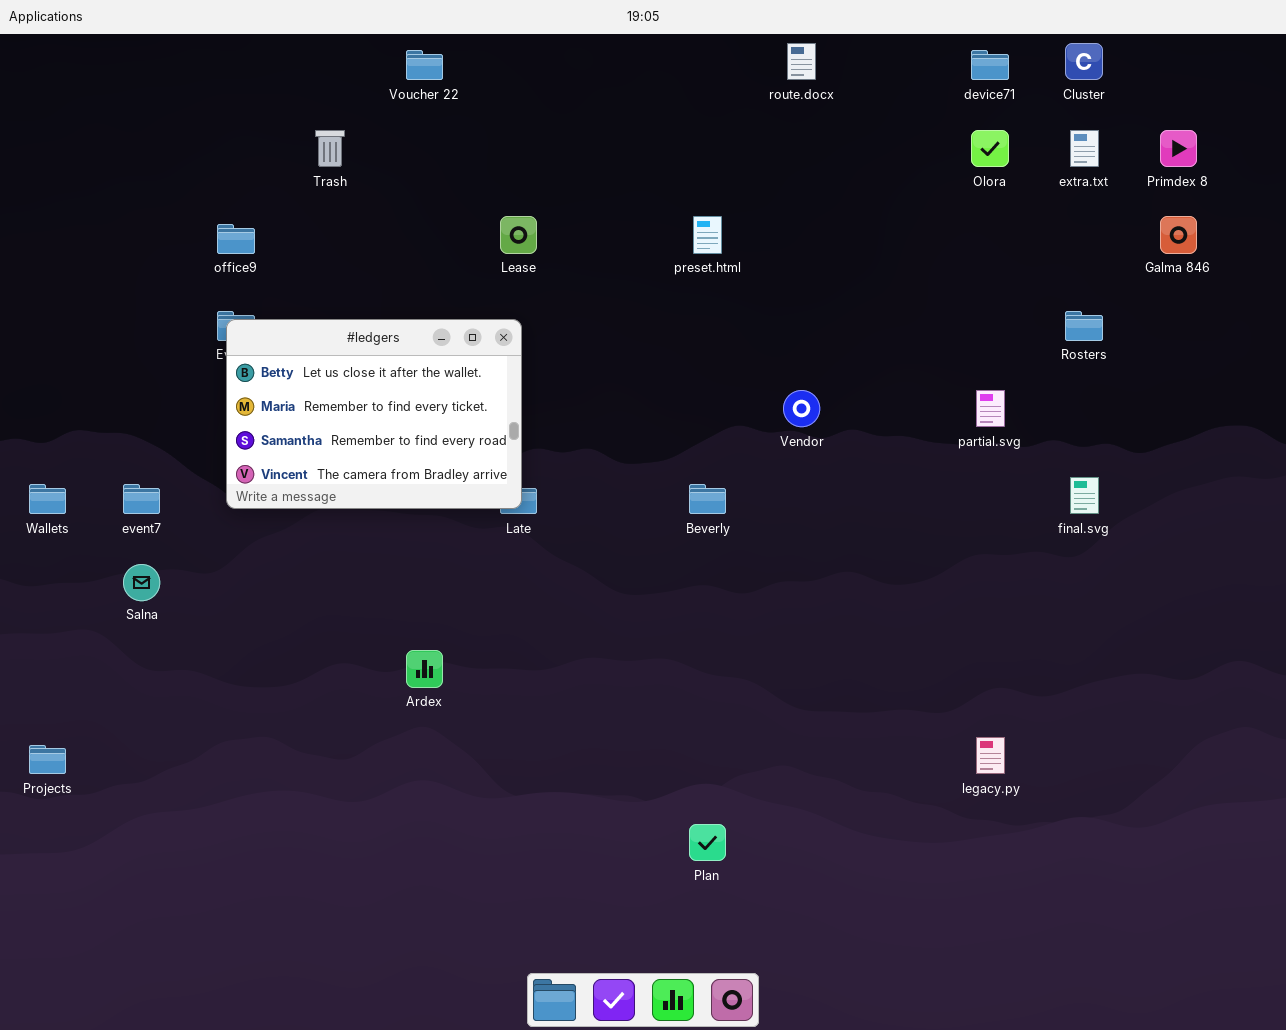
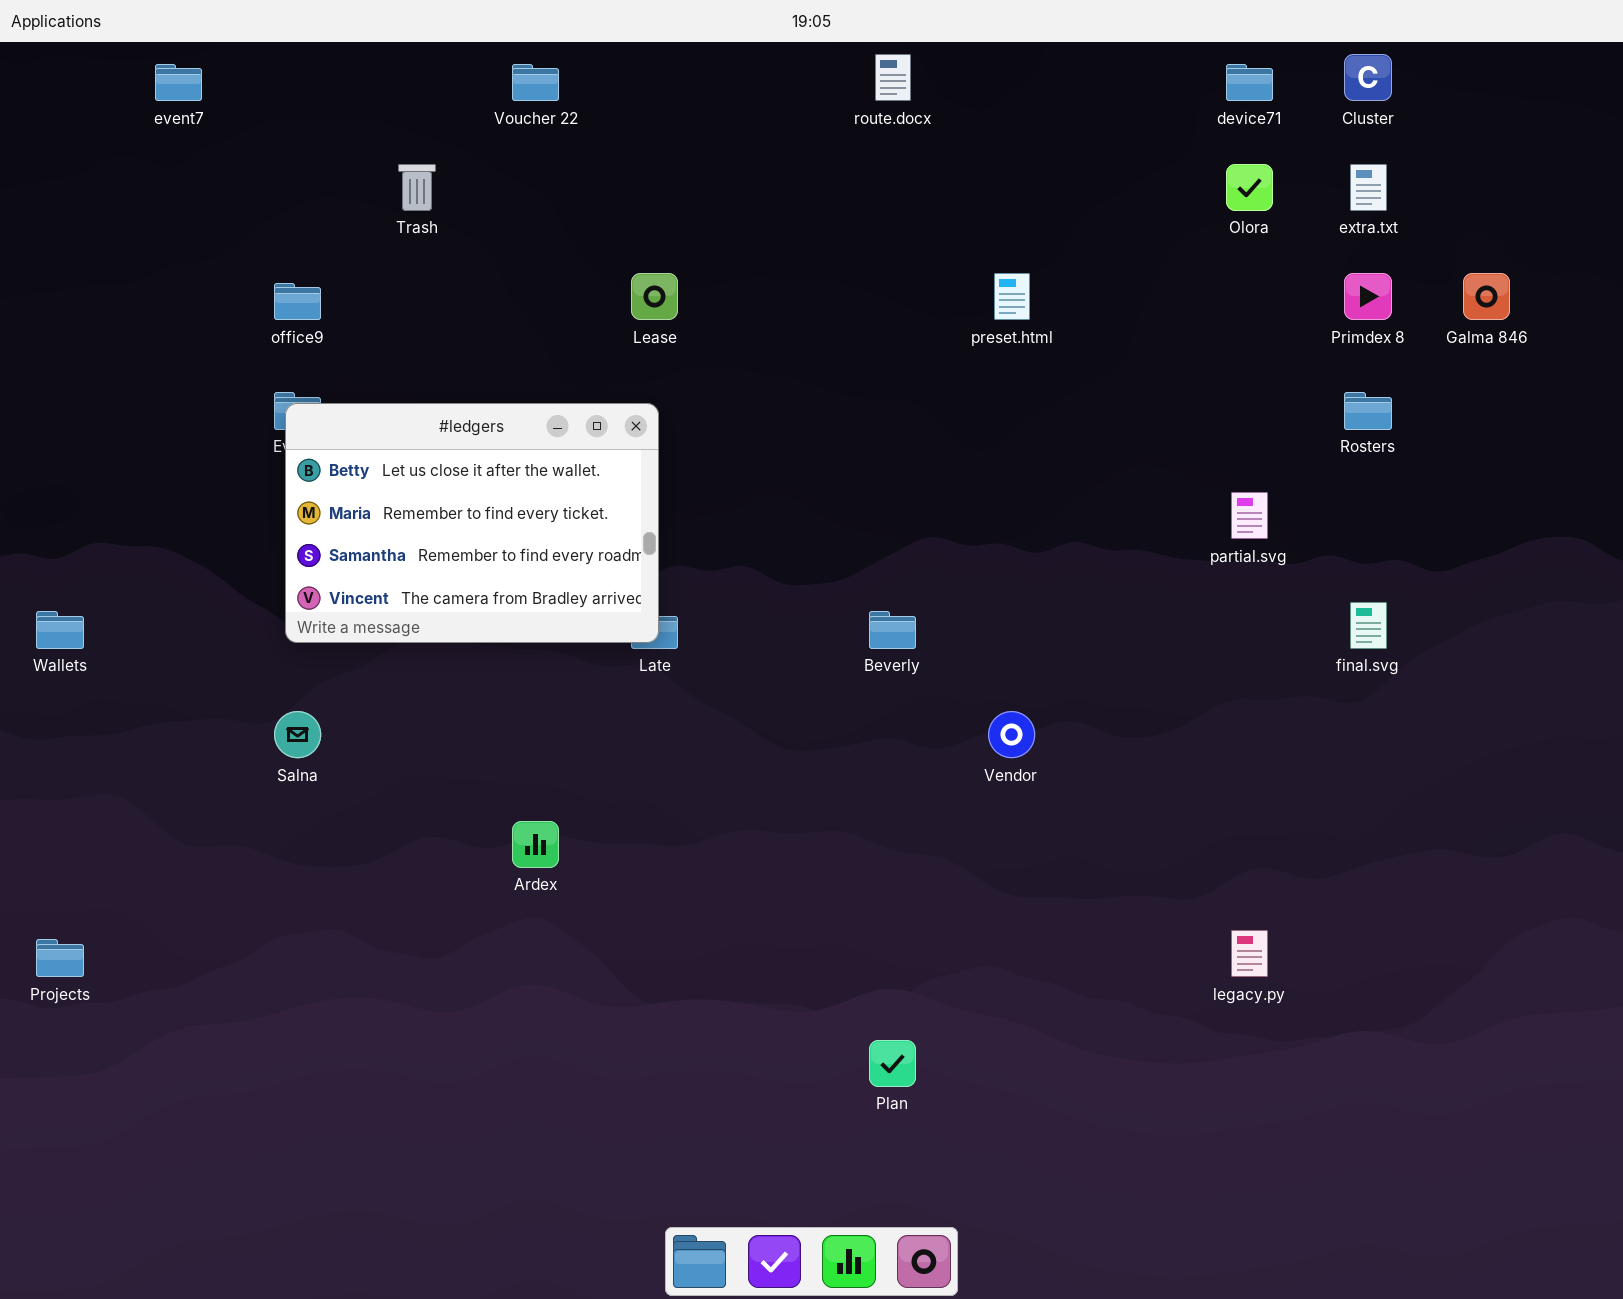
route.docx: [787,43,816,80] -> [875,54,911,101], moved
Primdex 8: [1160,130,1197,167] -> [1344,273,1392,320], moved
preset.html: [693,216,722,254] -> [994,273,1030,320], moved
Vendor: [783,390,820,427] -> [988,711,1035,758], moved
event7: [123,484,160,514] -> [155,64,202,101], moved
Salna: [123,564,160,601] -> [274,711,321,758], moved

